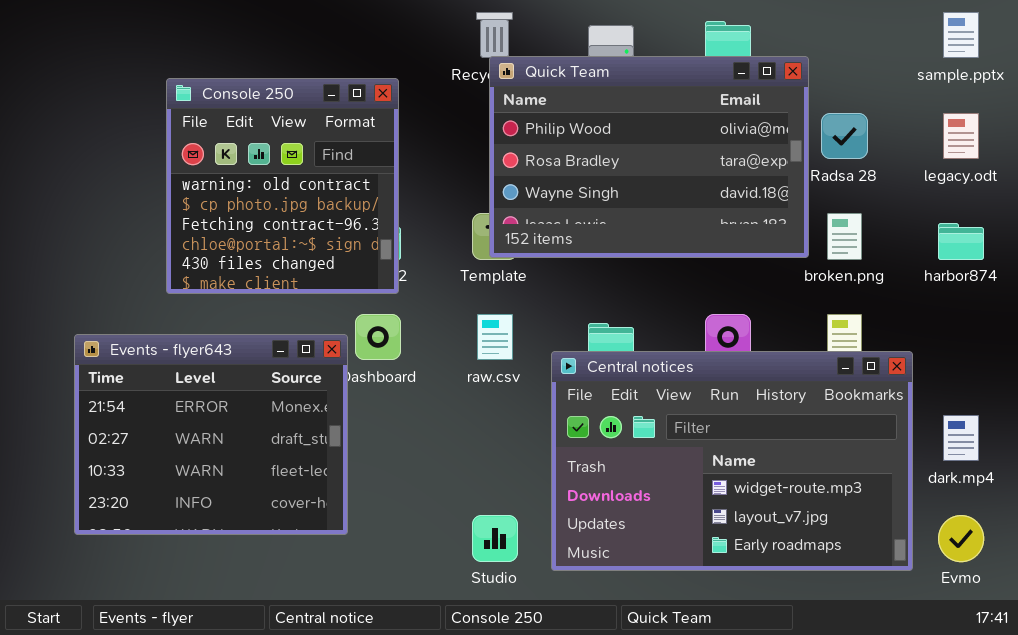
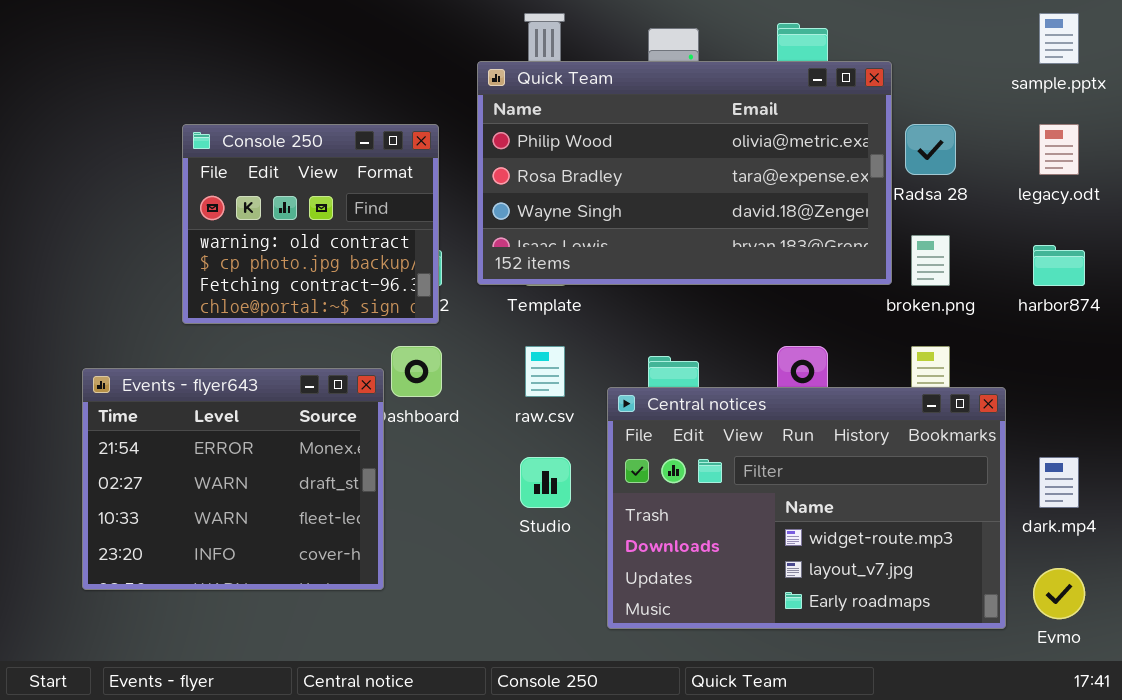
Quick Team: [489,56,809,258] -> [477,61,892,285], resized
Console 250: [166,78,399,294] -> [182,124,439,324], resized
Studio: [472,515,518,562] -> [520,457,571,508], moved

